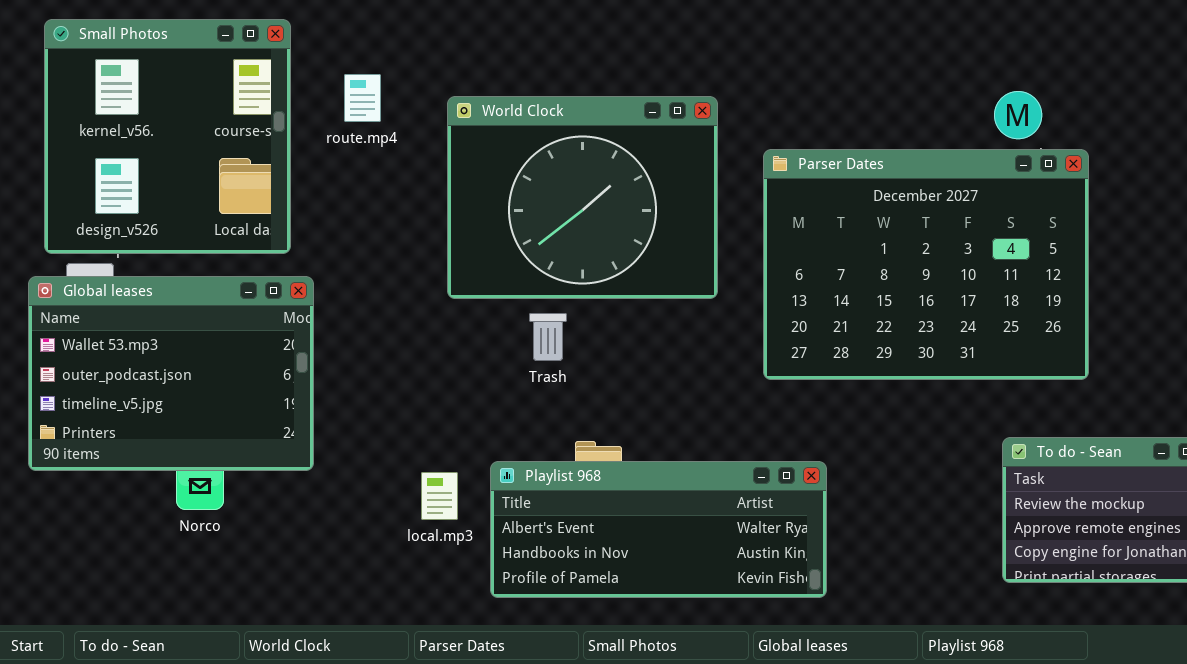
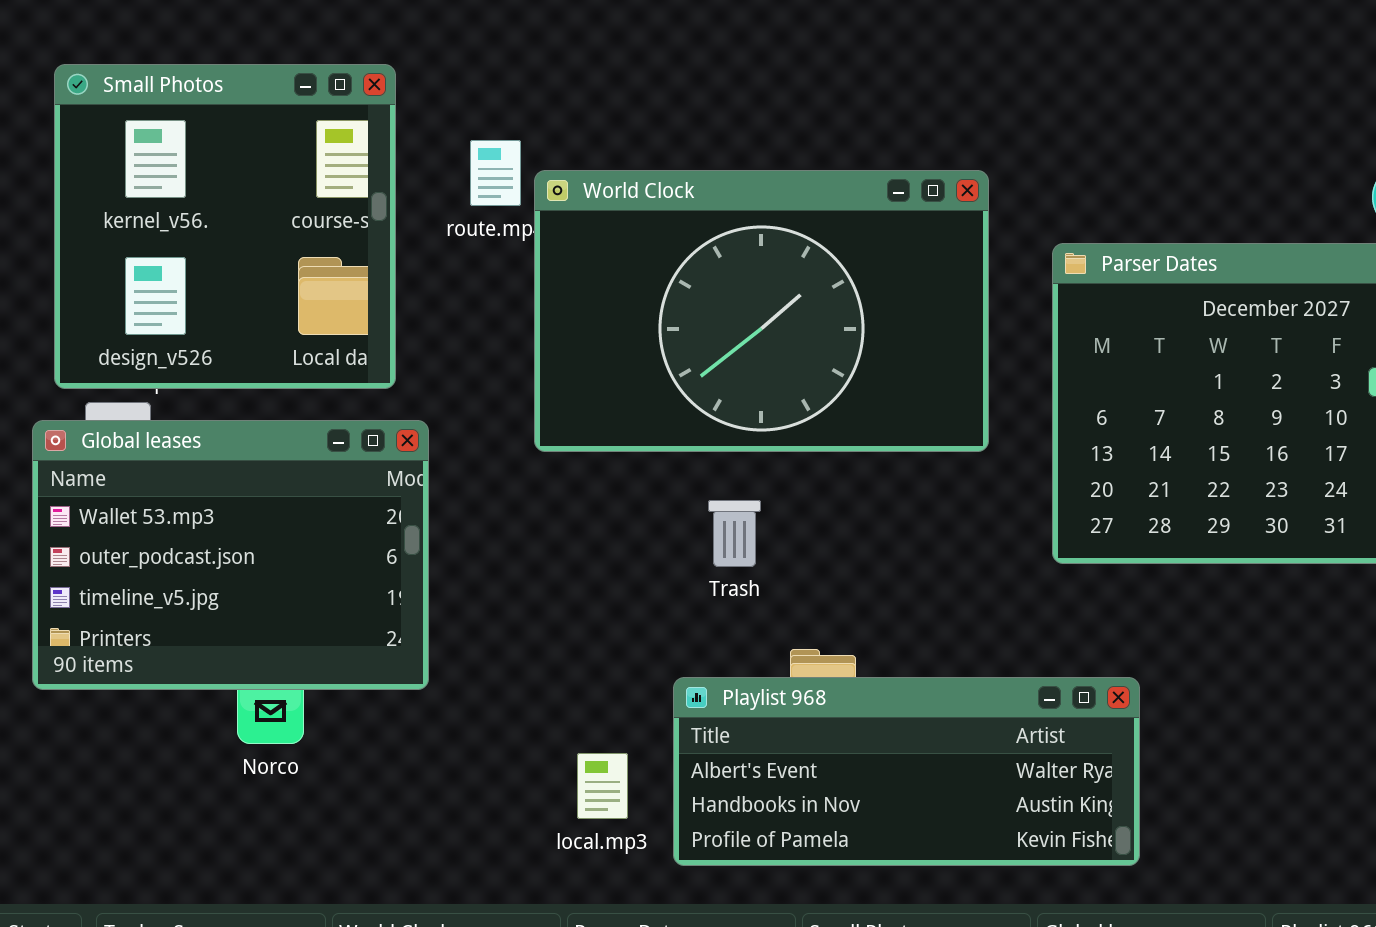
World Clock: [447,96,718,299] -> [534,170,989,452], resized
Trash: [529,313,567,361] -> [708,500,761,567], moved
local.mp3: [421,472,458,520] -> [577,753,628,819], moved

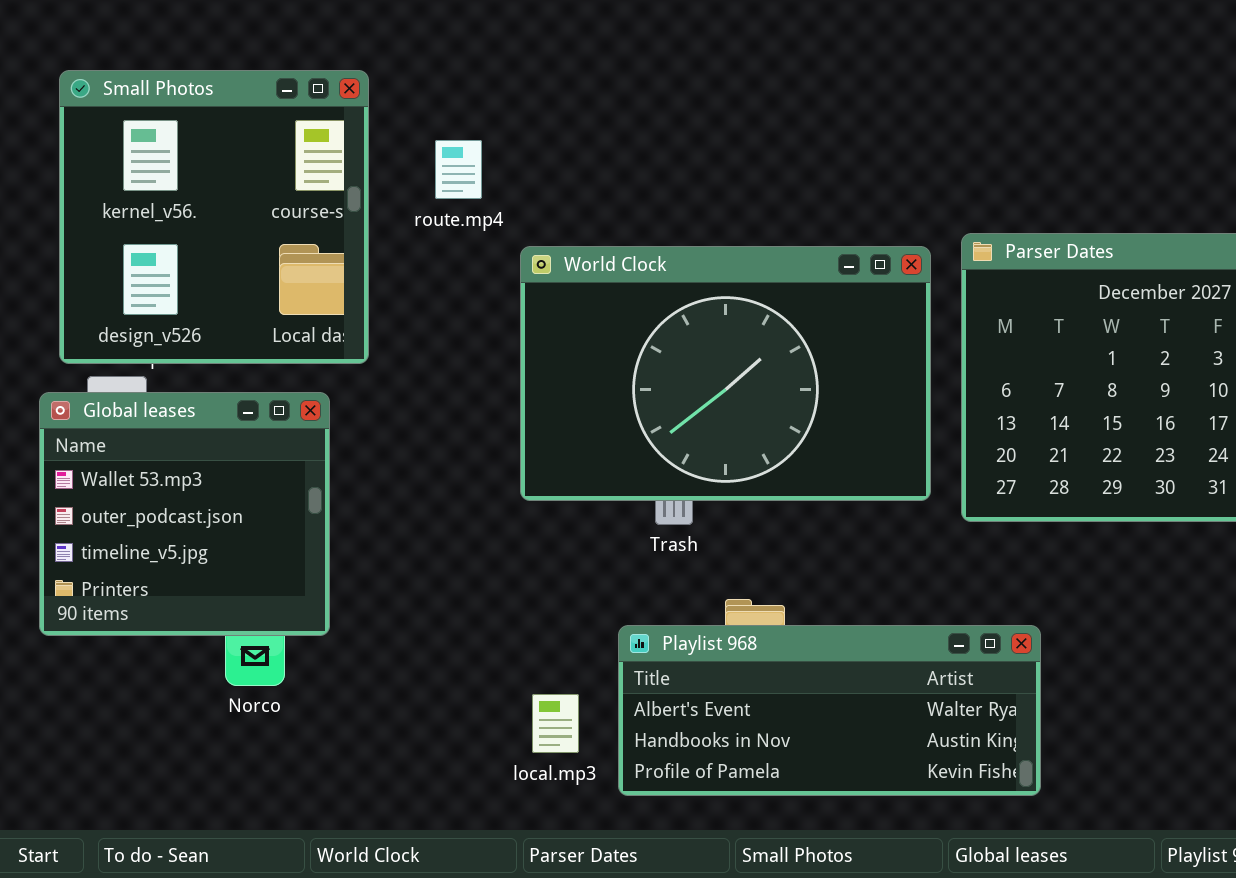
World Clock: [534,170,989,452] -> [520,246,931,501], moved
Global leases: [32,420,429,690] -> [39,392,330,636], resized

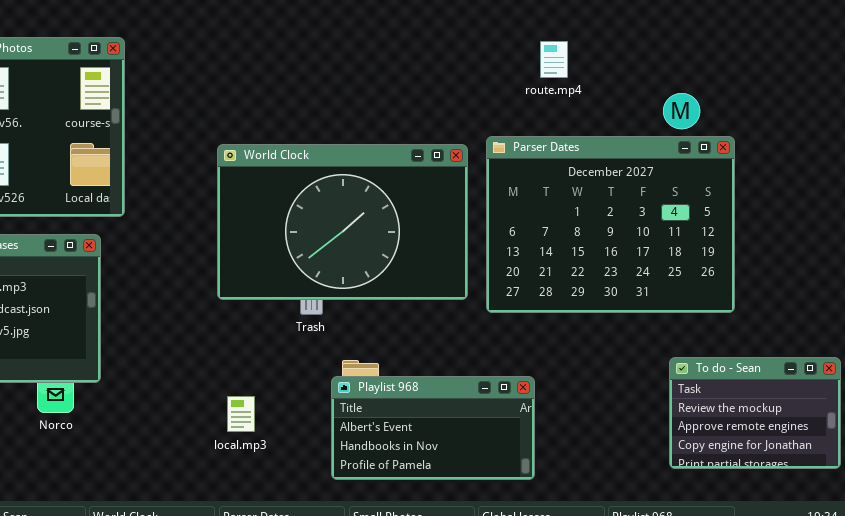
route.mp4: [435,140,482,199] -> [540,41,568,78], moved
Playlist 968: [618,625,1041,796] -> [331,376,535,480], resized
local.mp3: [532,694,579,753] -> [227,396,255,432], moved

